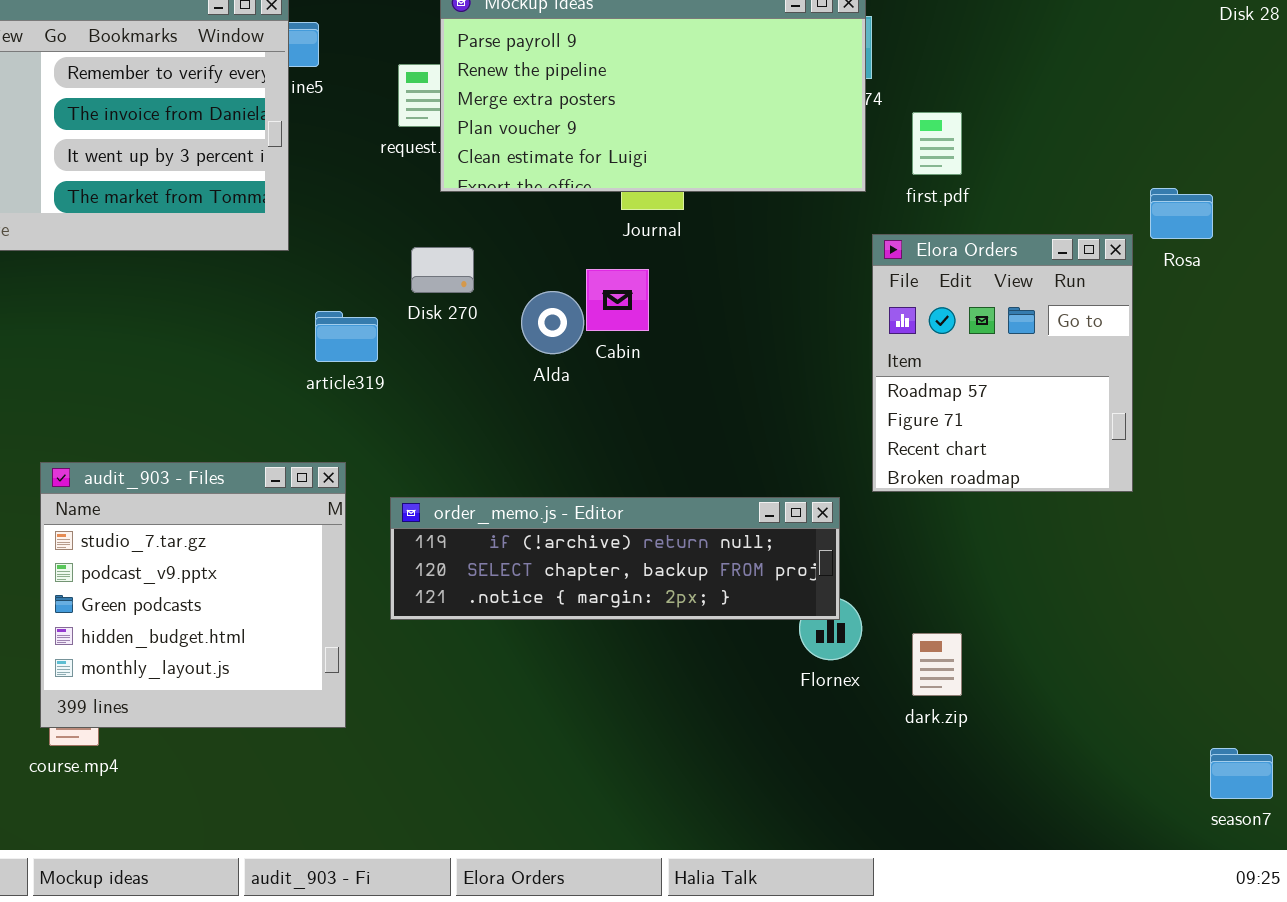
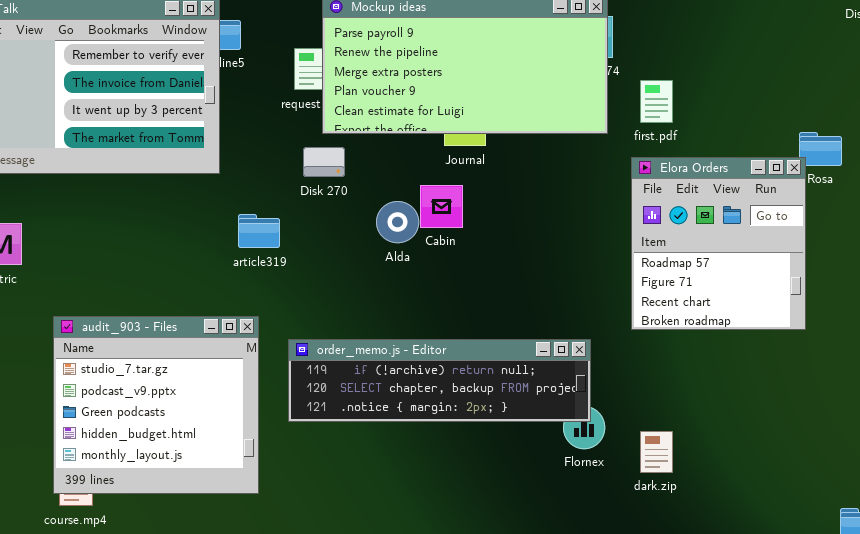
Elora Orders: [872,234,1133,492] -> [631,157,806,330], moved
Disk 270: [411,247,474,293] -> [303,147,345,177], moved

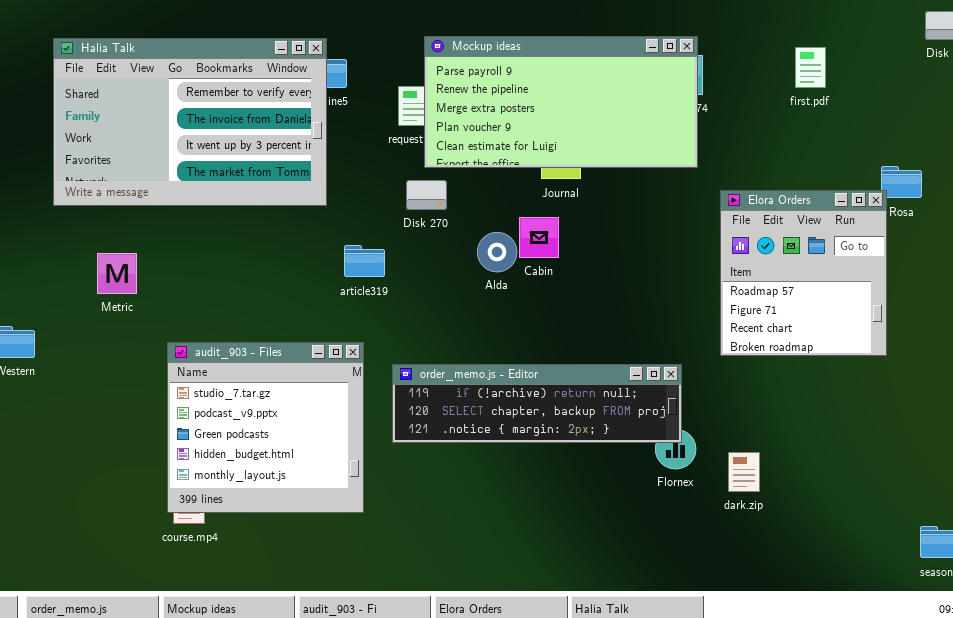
first.pdf: [640,80,673,123] -> [795,47,826,88], moved

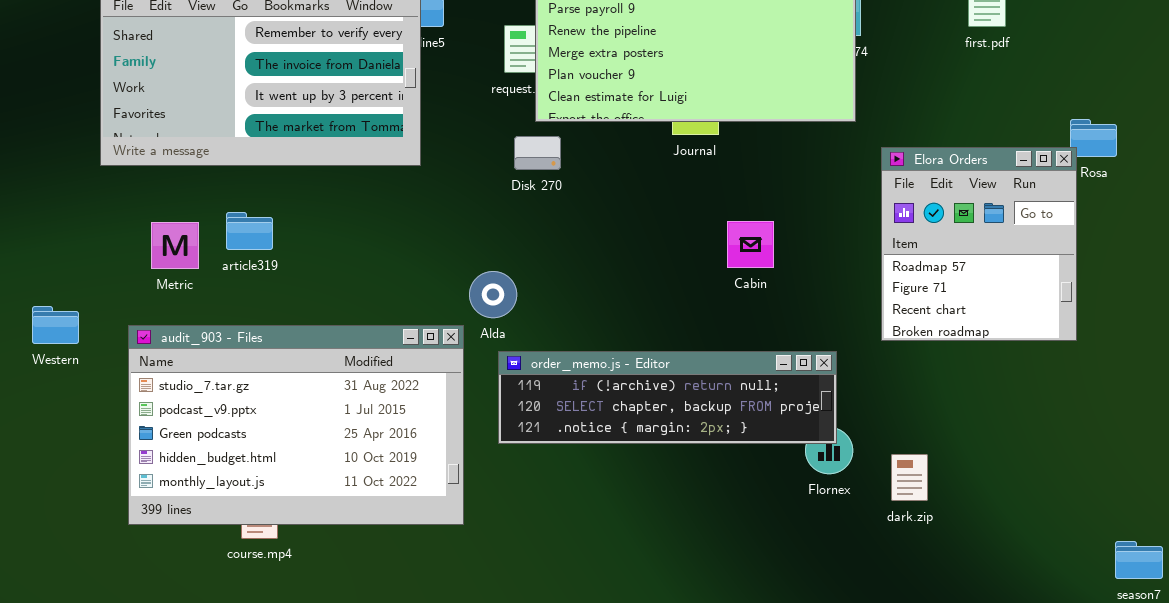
Cabin: [519,217,559,258] -> [727,221,774,268], moved
Alda: [477,232,517,272] -> [469,271,517,318], moved
article319: [344,245,385,277] -> [226,212,273,250], moved
audit_903 - Files: [167,342,364,513] -> [128,325,464,525], resized

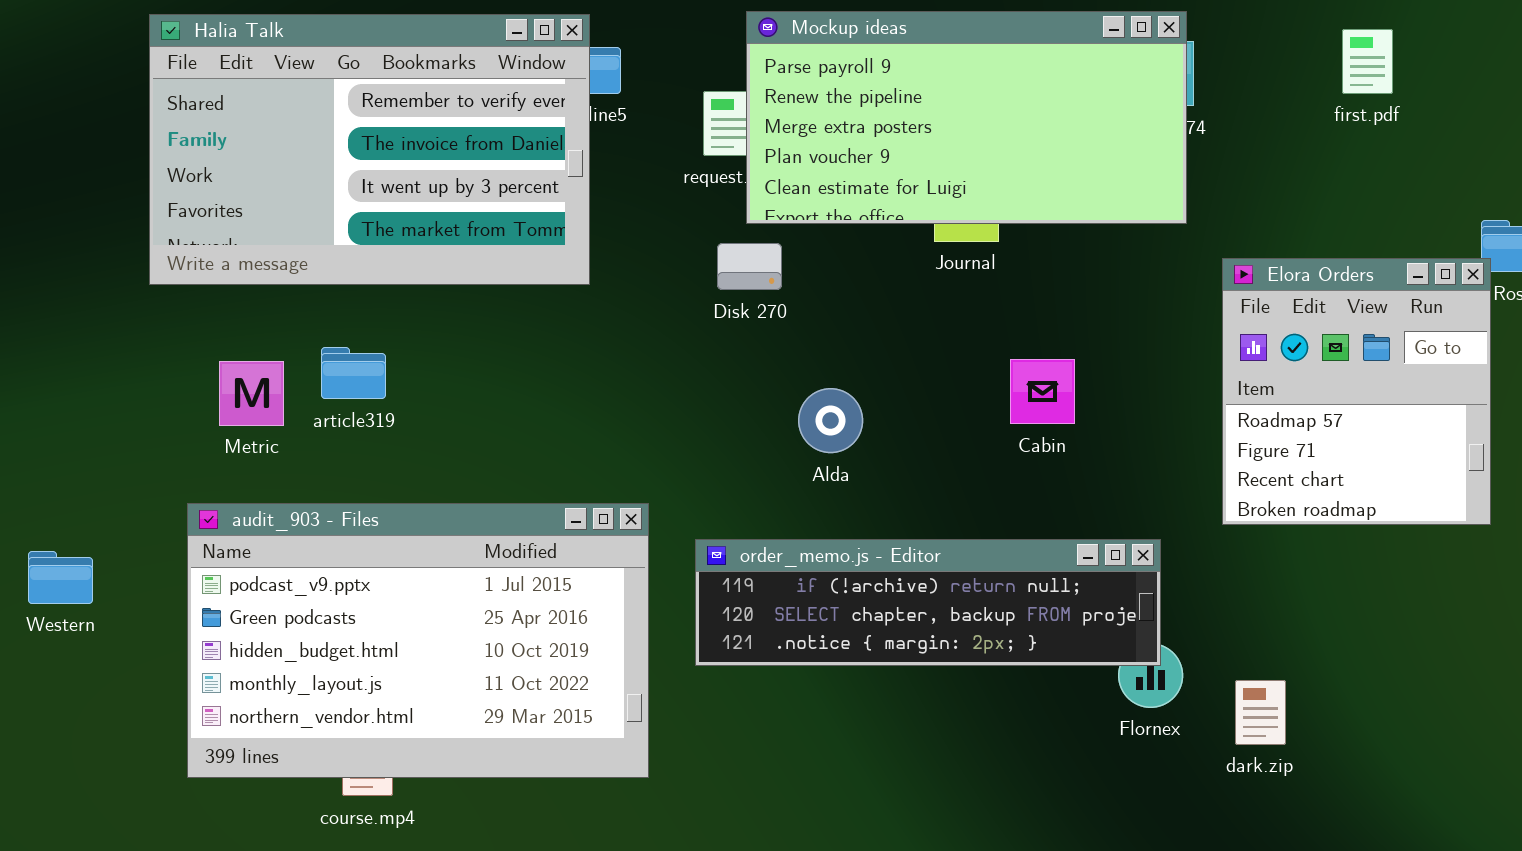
Alda: [469,271,517,318] -> [798,388,863,453], moved
Western: [32,306,79,344] -> [28,551,93,604], moved
audit_903 - Files: [128,325,464,525] -> [187,503,649,778], scrolled down 1 row

